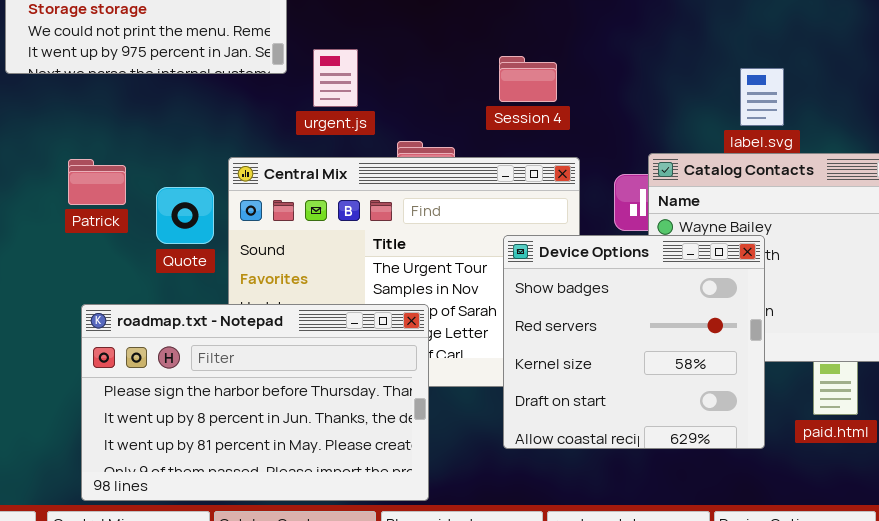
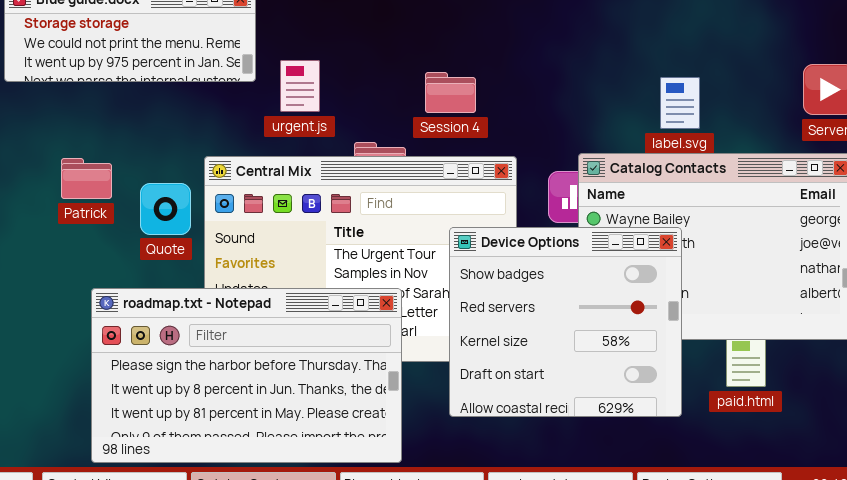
Session 4: [499,56,557,102] -> [425,72,476,113], moved
roadmap.txt - Notepad: [81,304,429,501] -> [91,288,402,463], moved

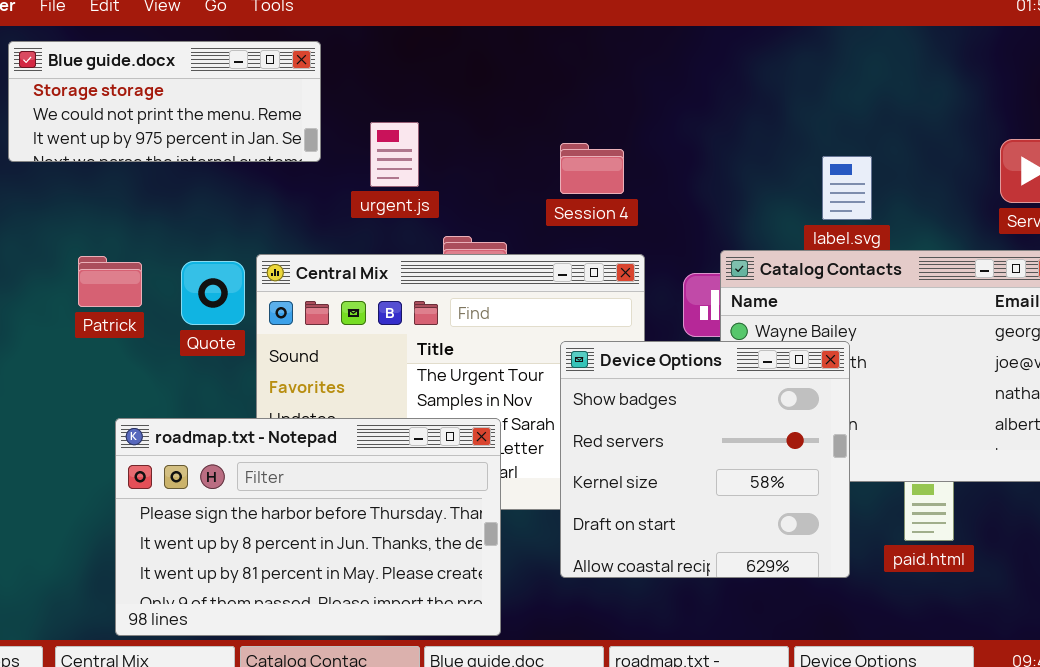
urgent.js: [280,60,320,112] -> [370,122,419,187], moved
Session 4: [425,72,476,113] -> [560,143,624,194], moved
Quote: [140,183,191,235] -> [181,261,245,325], moved

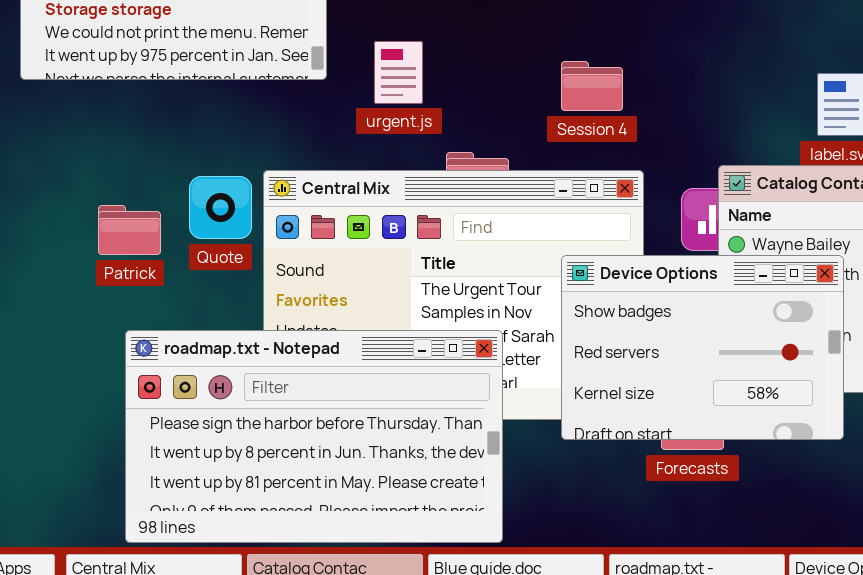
Patrick: [78,256,142,307] -> [98,205,161,255], moved
Device Options: [560,341,850,578] -> [561,255,844,440], resized

